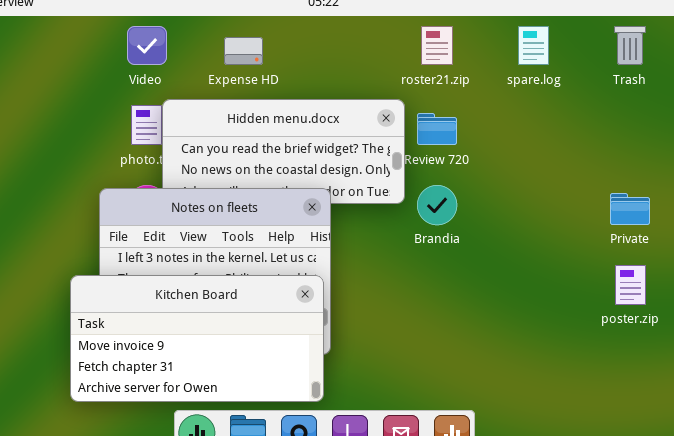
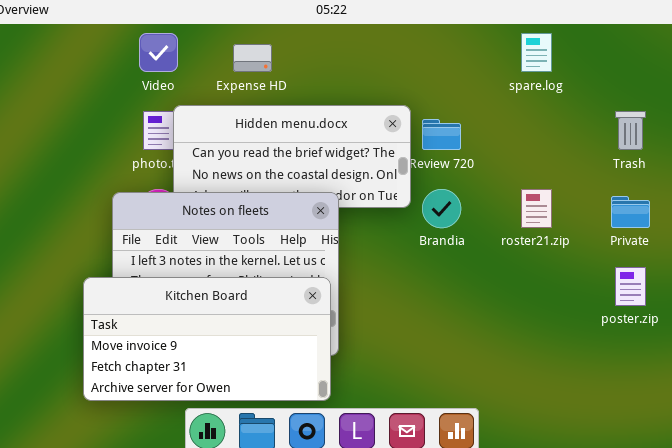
roster21.zip: [421,26,453,65] -> [521,189,552,228], moved
Trash: [614,26,646,65] -> [615,111,646,150], moved

